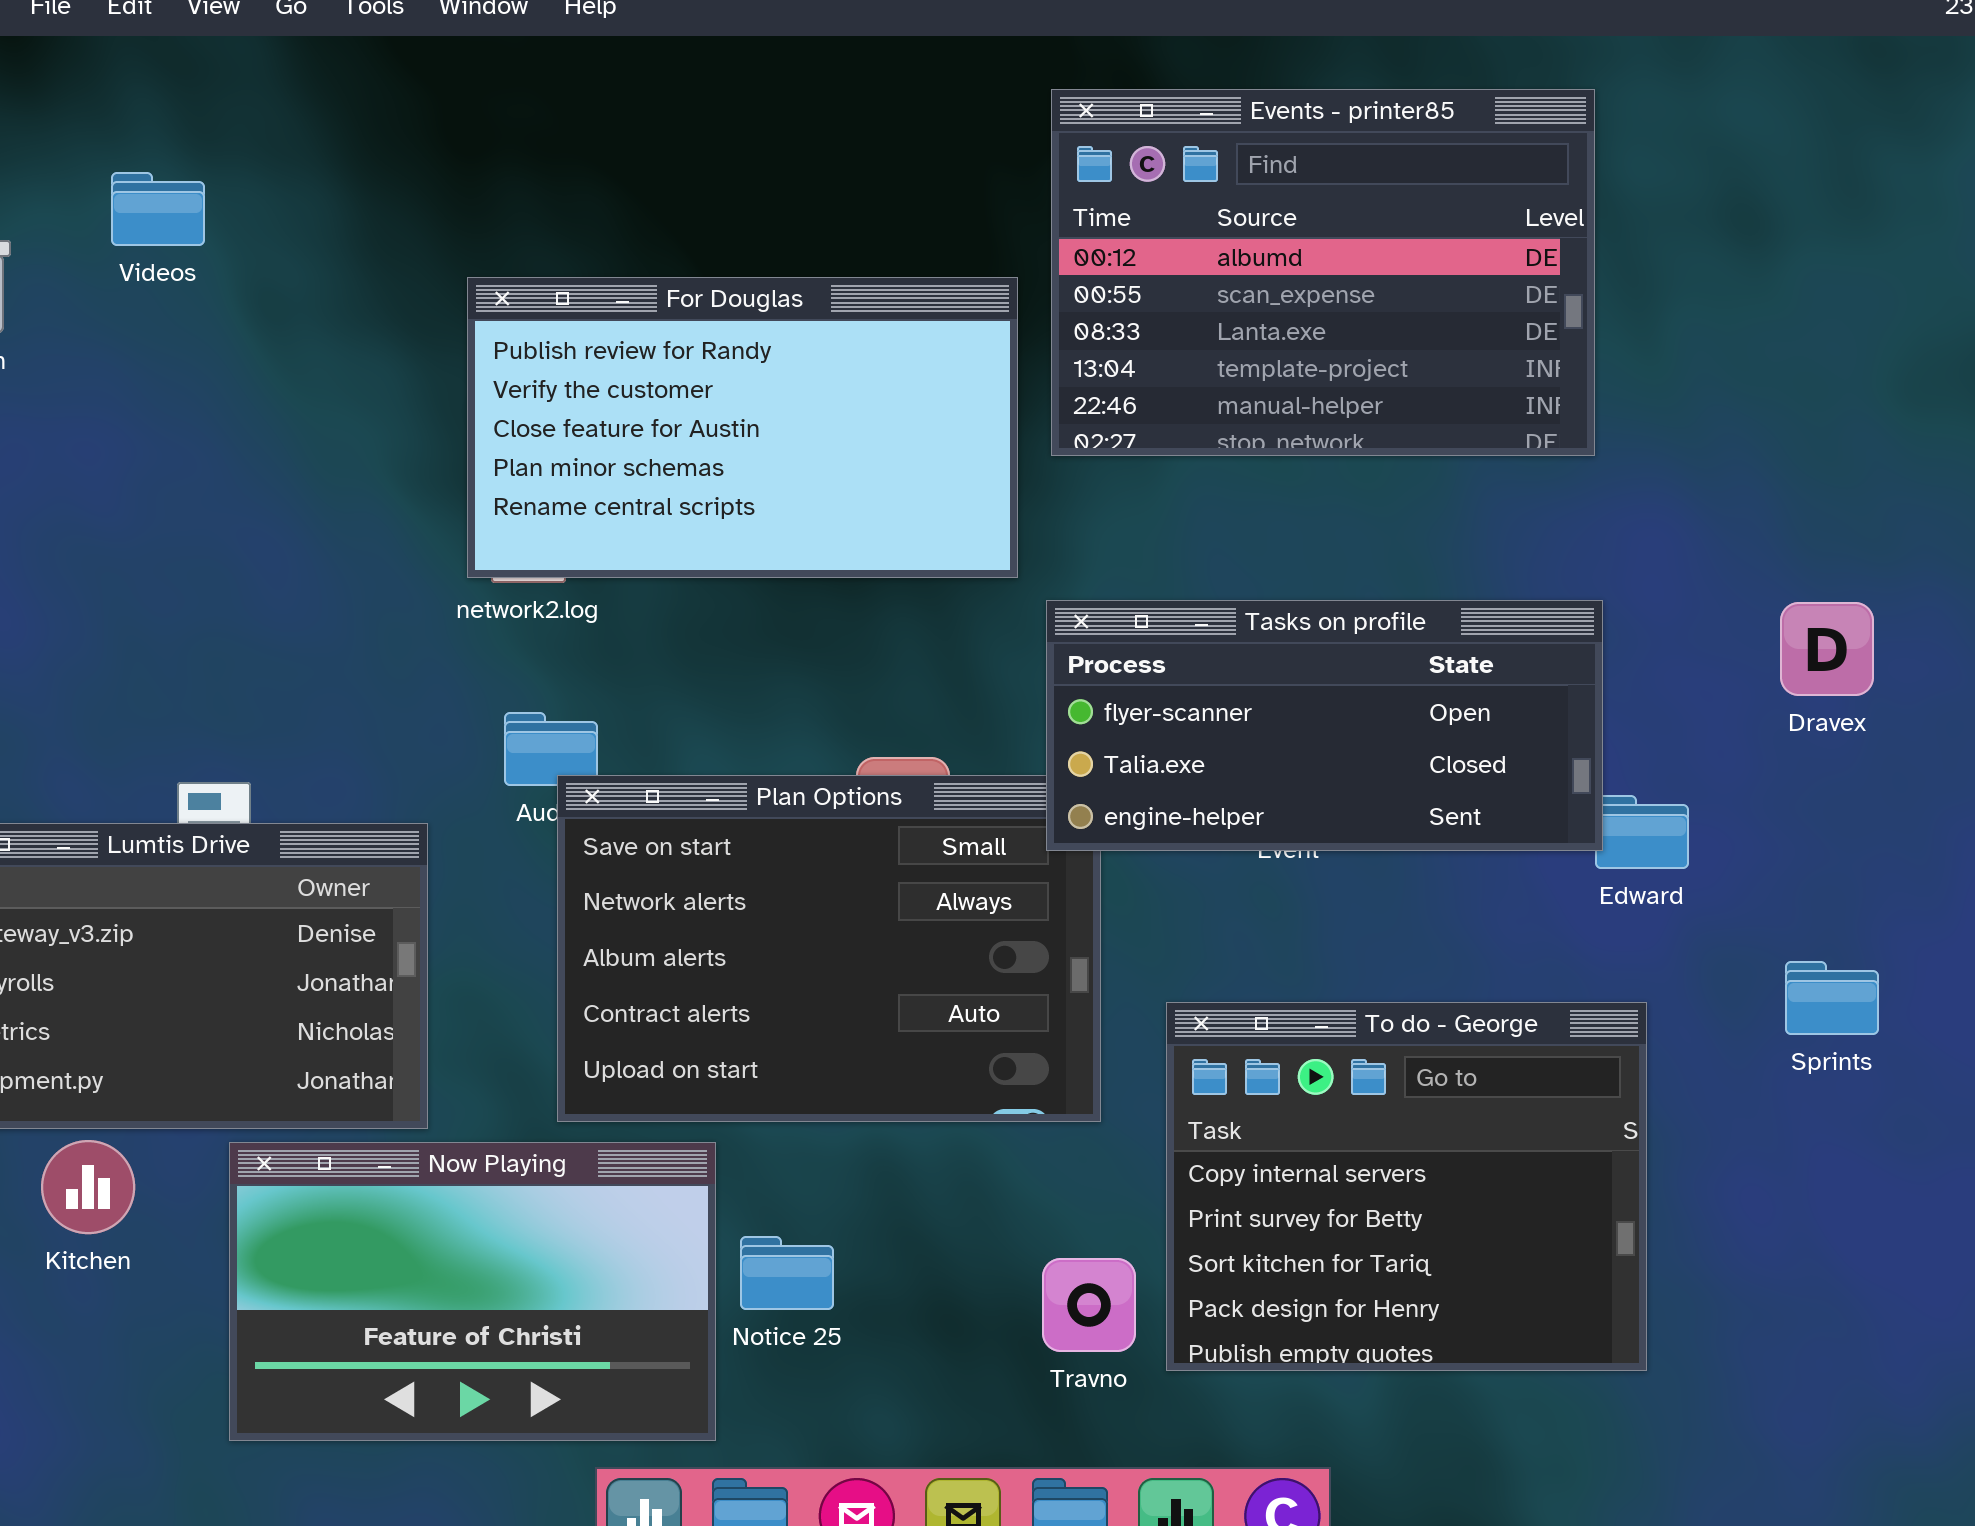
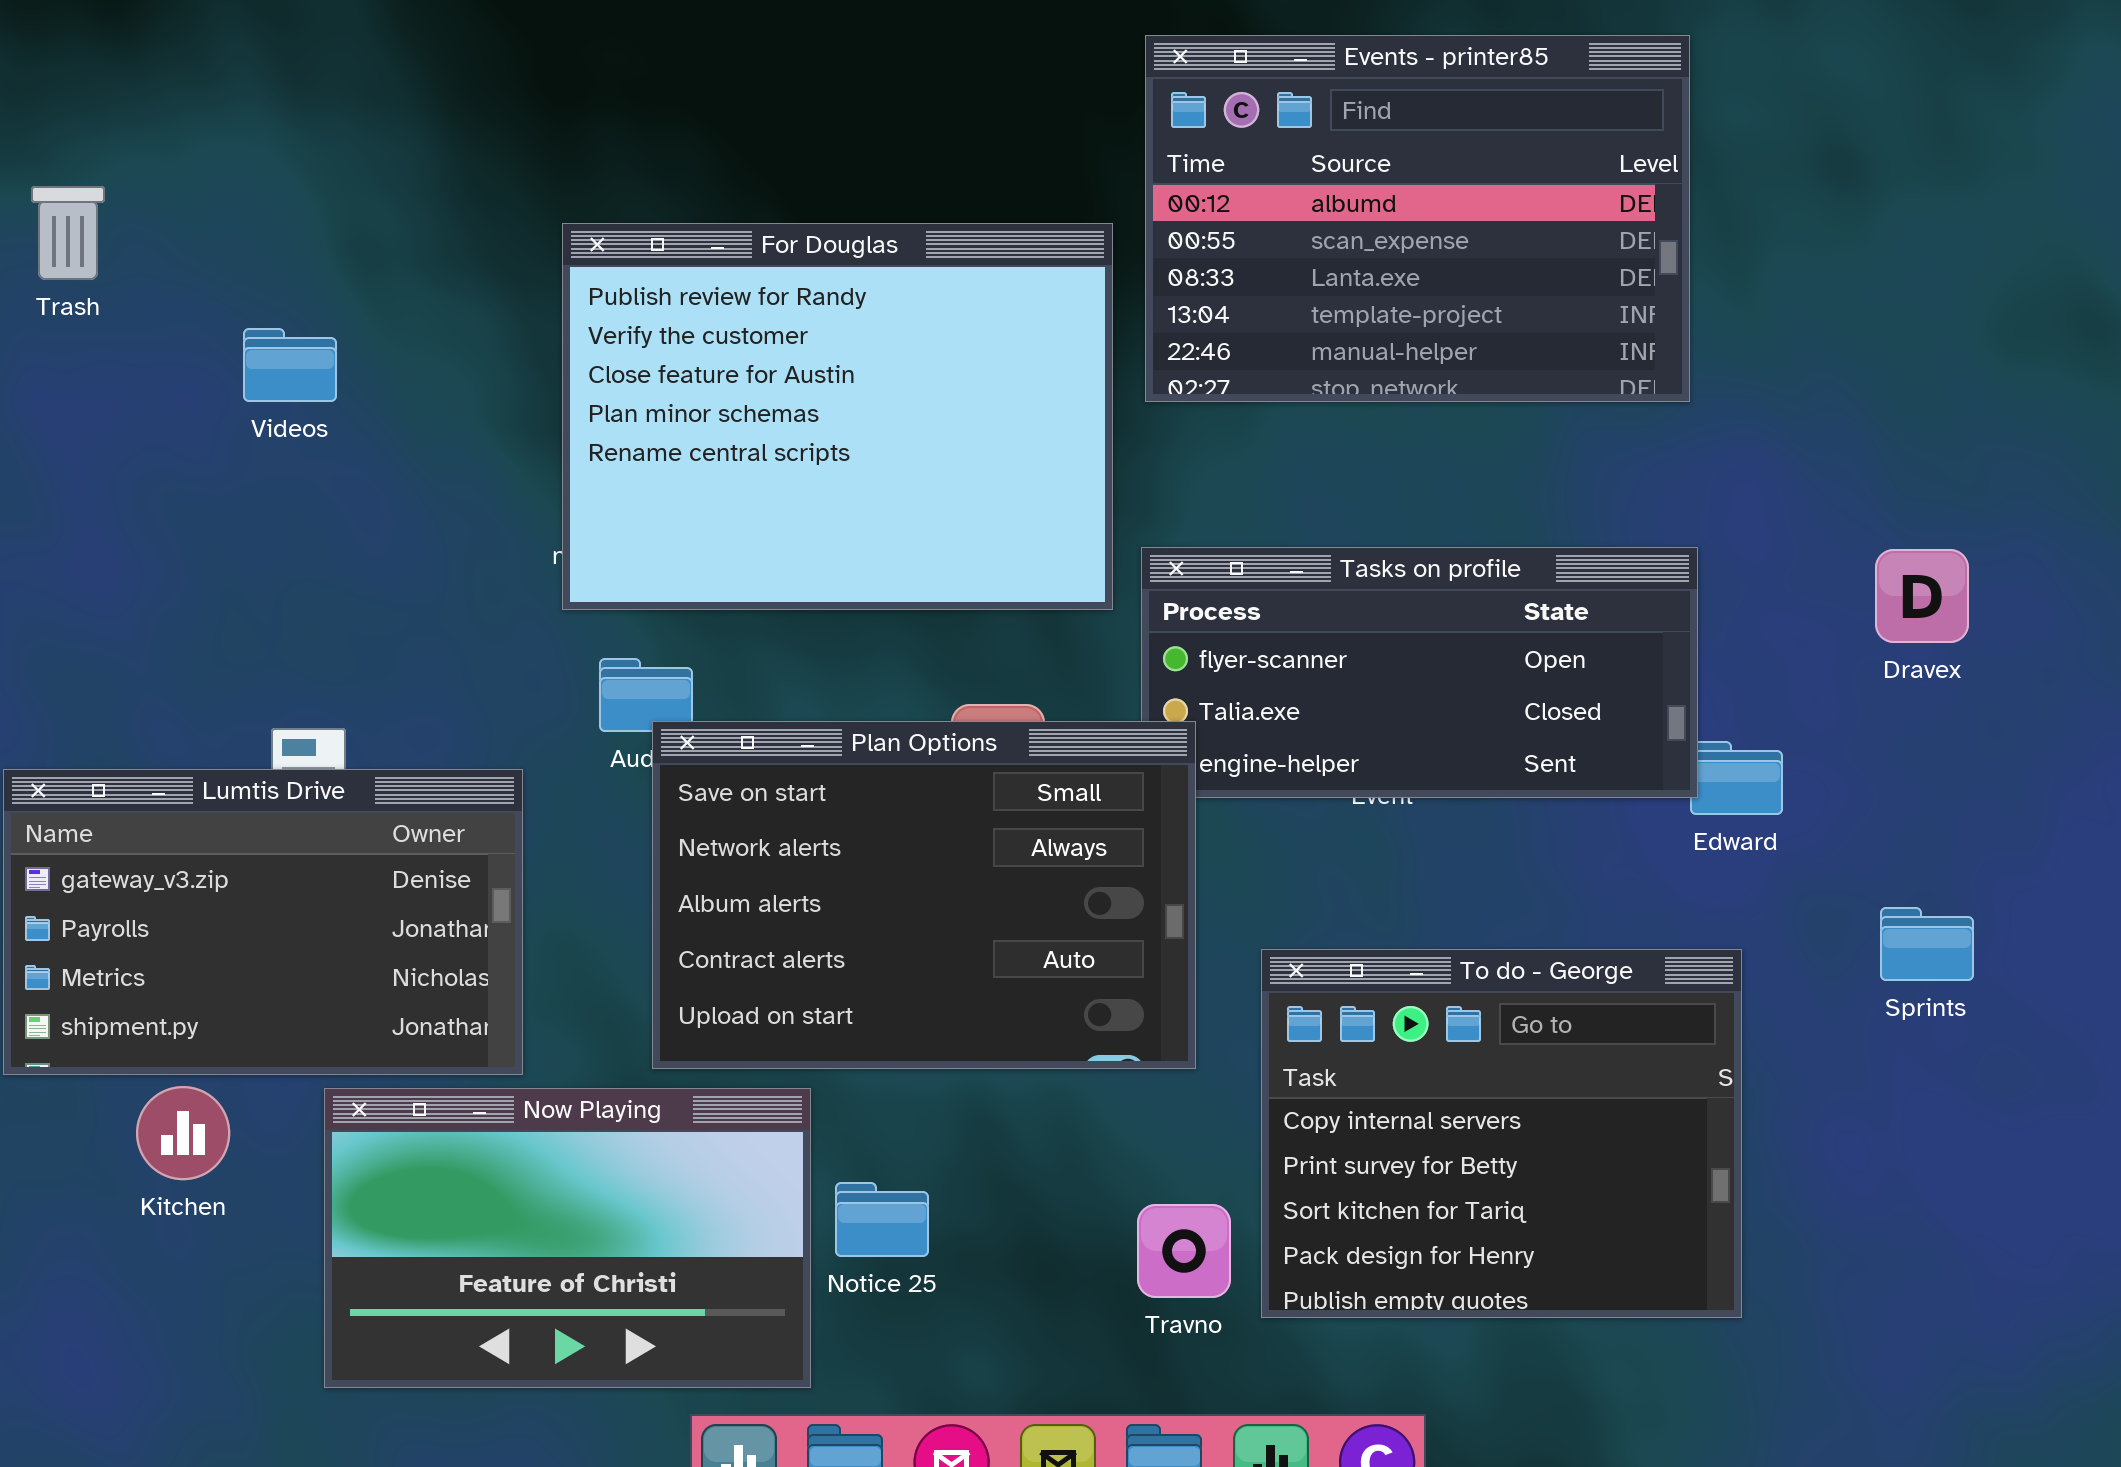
Videos: [111,172,205,246] -> [243,328,337,402], moved
For Douglas: [467,277,1018,578] -> [562,223,1113,610], resized
Plan Options: [557,775,1101,1122] -> [652,721,1196,1069], raised

